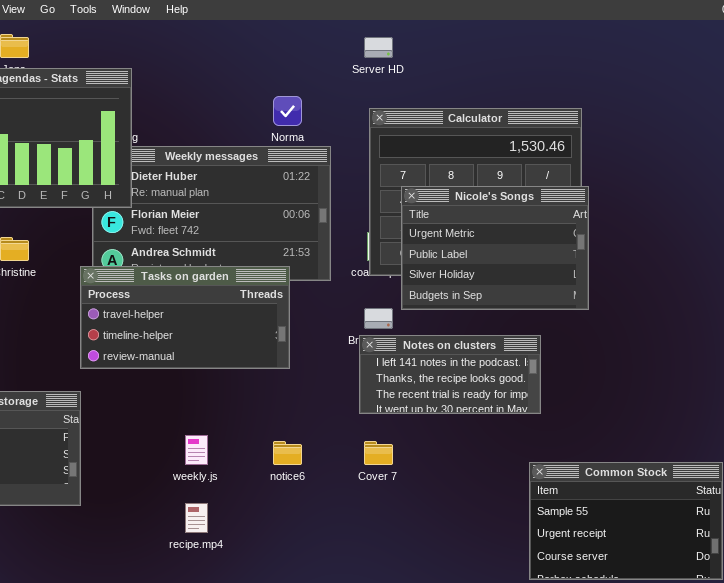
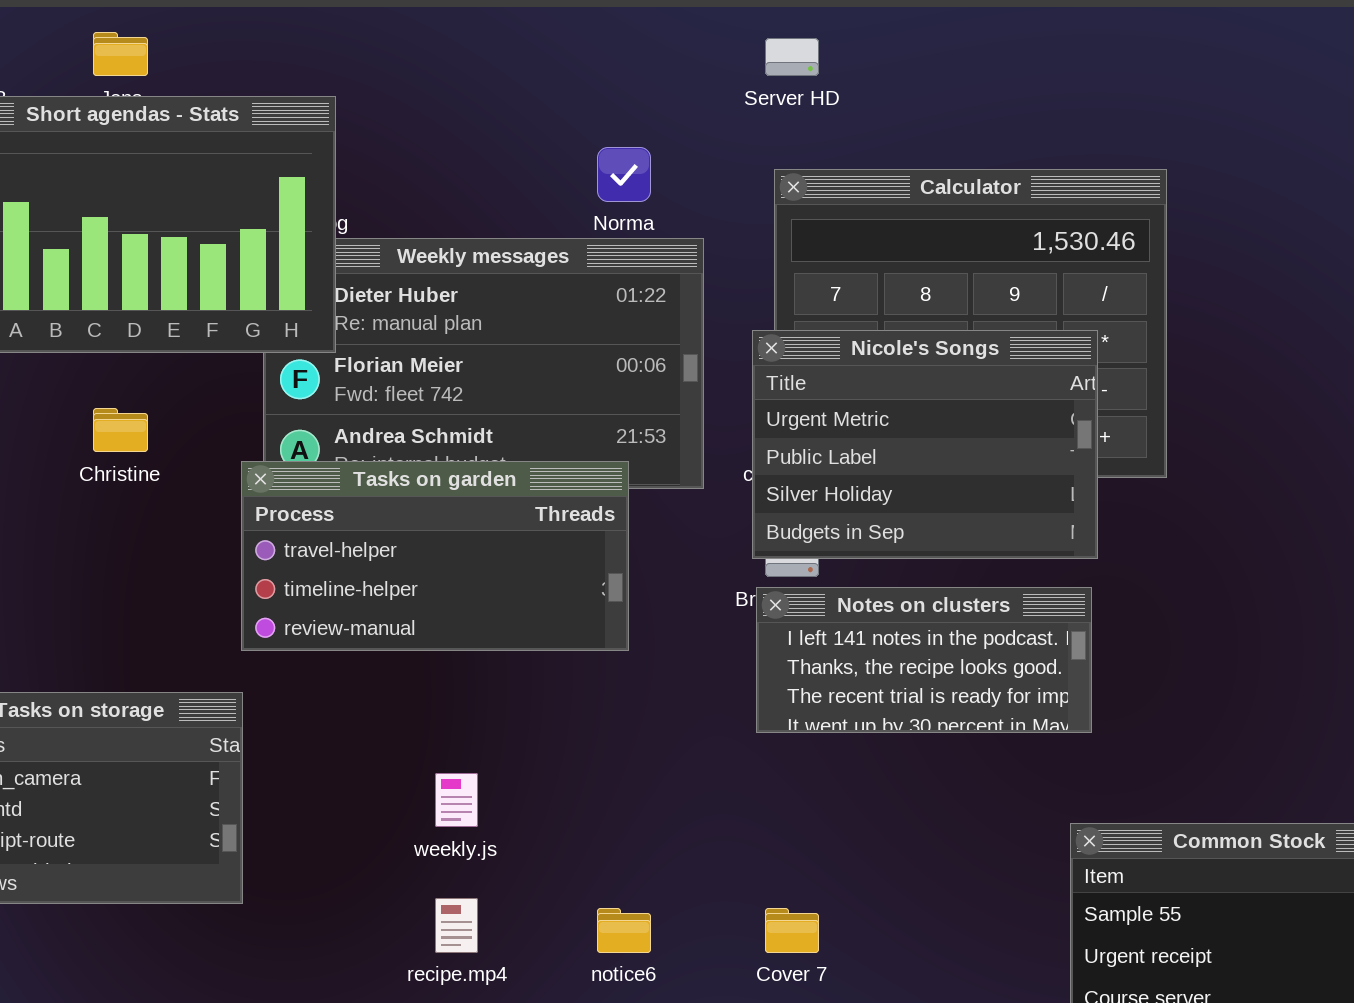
Nicole's Songs: [401,186,589,310] -> [752,330,1098,559], moved
notice6: [273,441,302,465] -> [597,908,651,953], moved
Cover 7: [364,441,393,465] -> [765,908,819,953], moved

